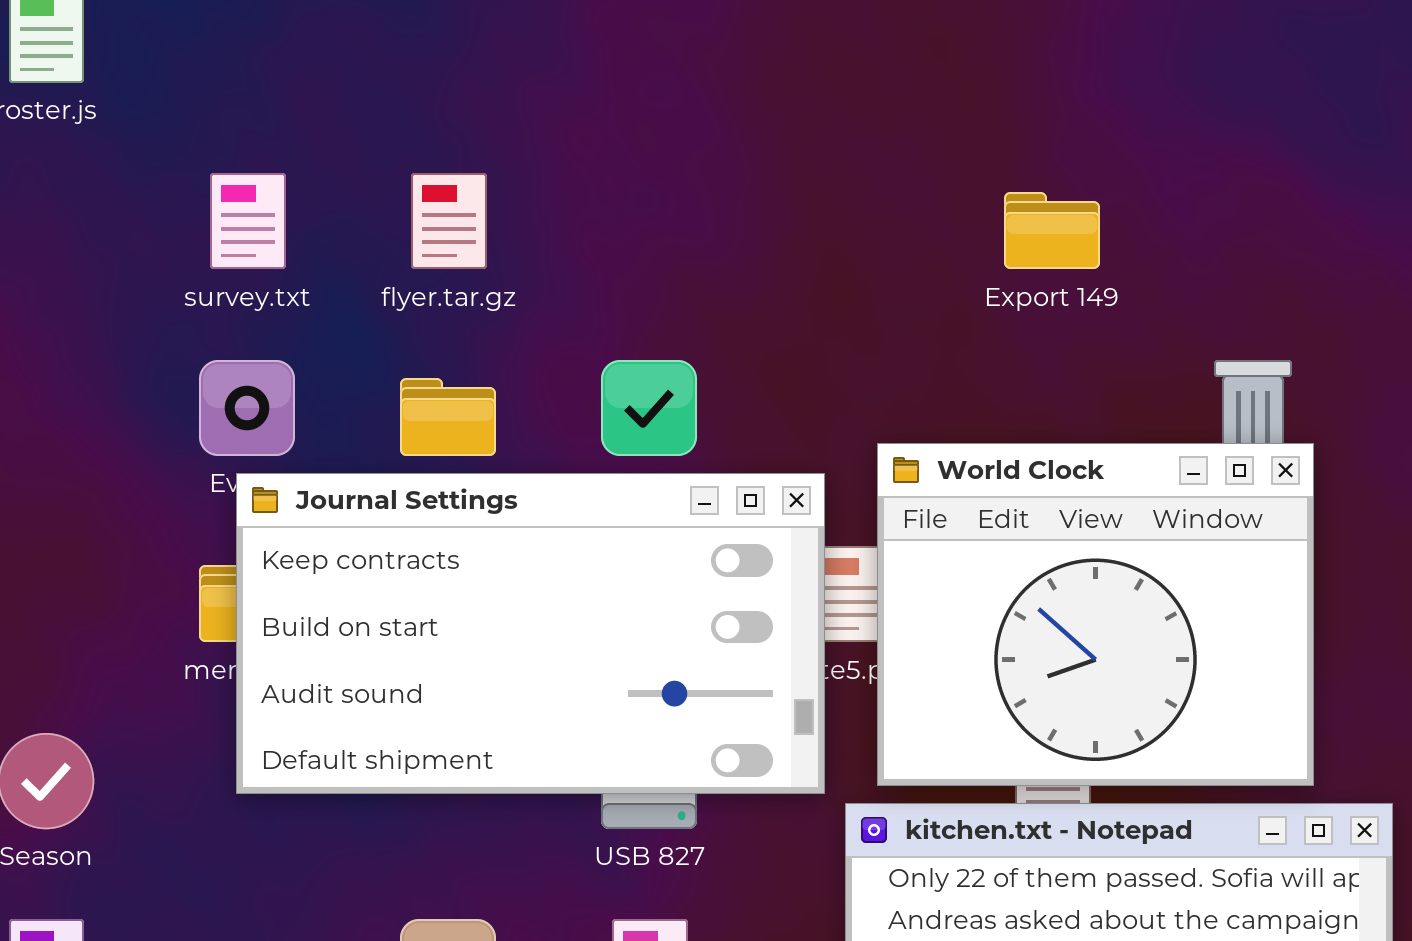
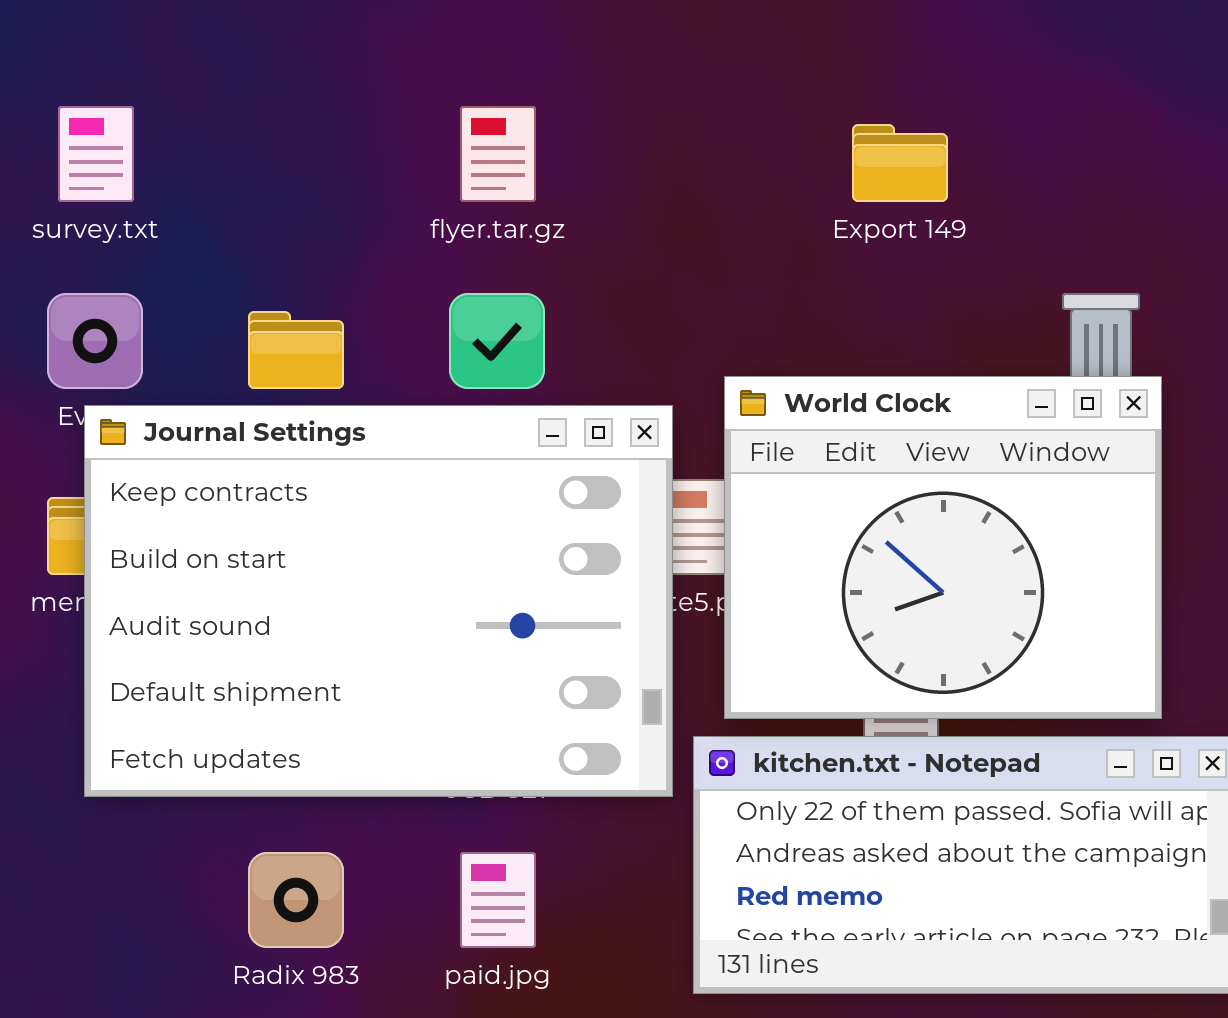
flyer.tar.gz: [411,173,487,269] -> [460,106,536,202], moved
Journal Settings: [236,473,825,794] -> [84,405,673,797], resized

